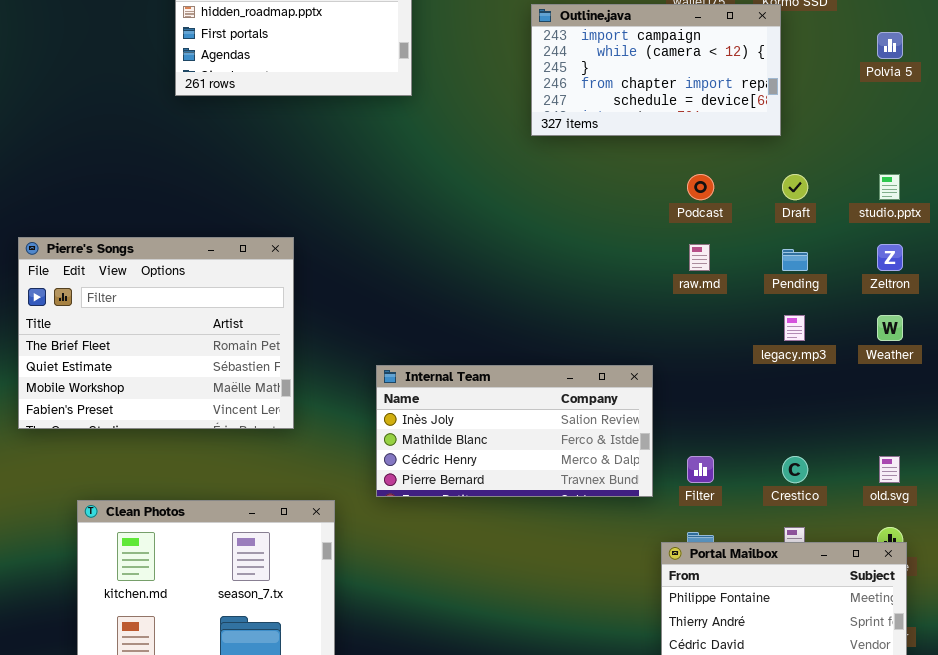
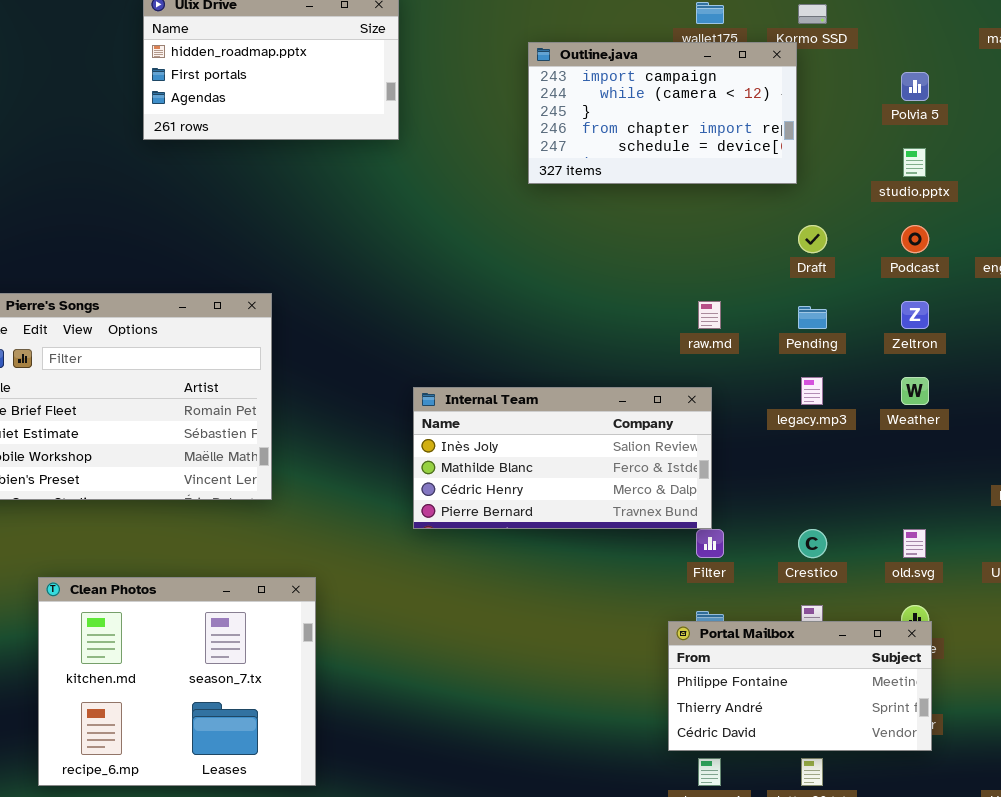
Podcast: [687,174,714,200] -> [901,225,929,253], moved
studio.pptx: [879,174,900,200] -> [903,148,926,177], moved
Internal Team: [376,365,653,497] -> [413,387,712,529], moved

